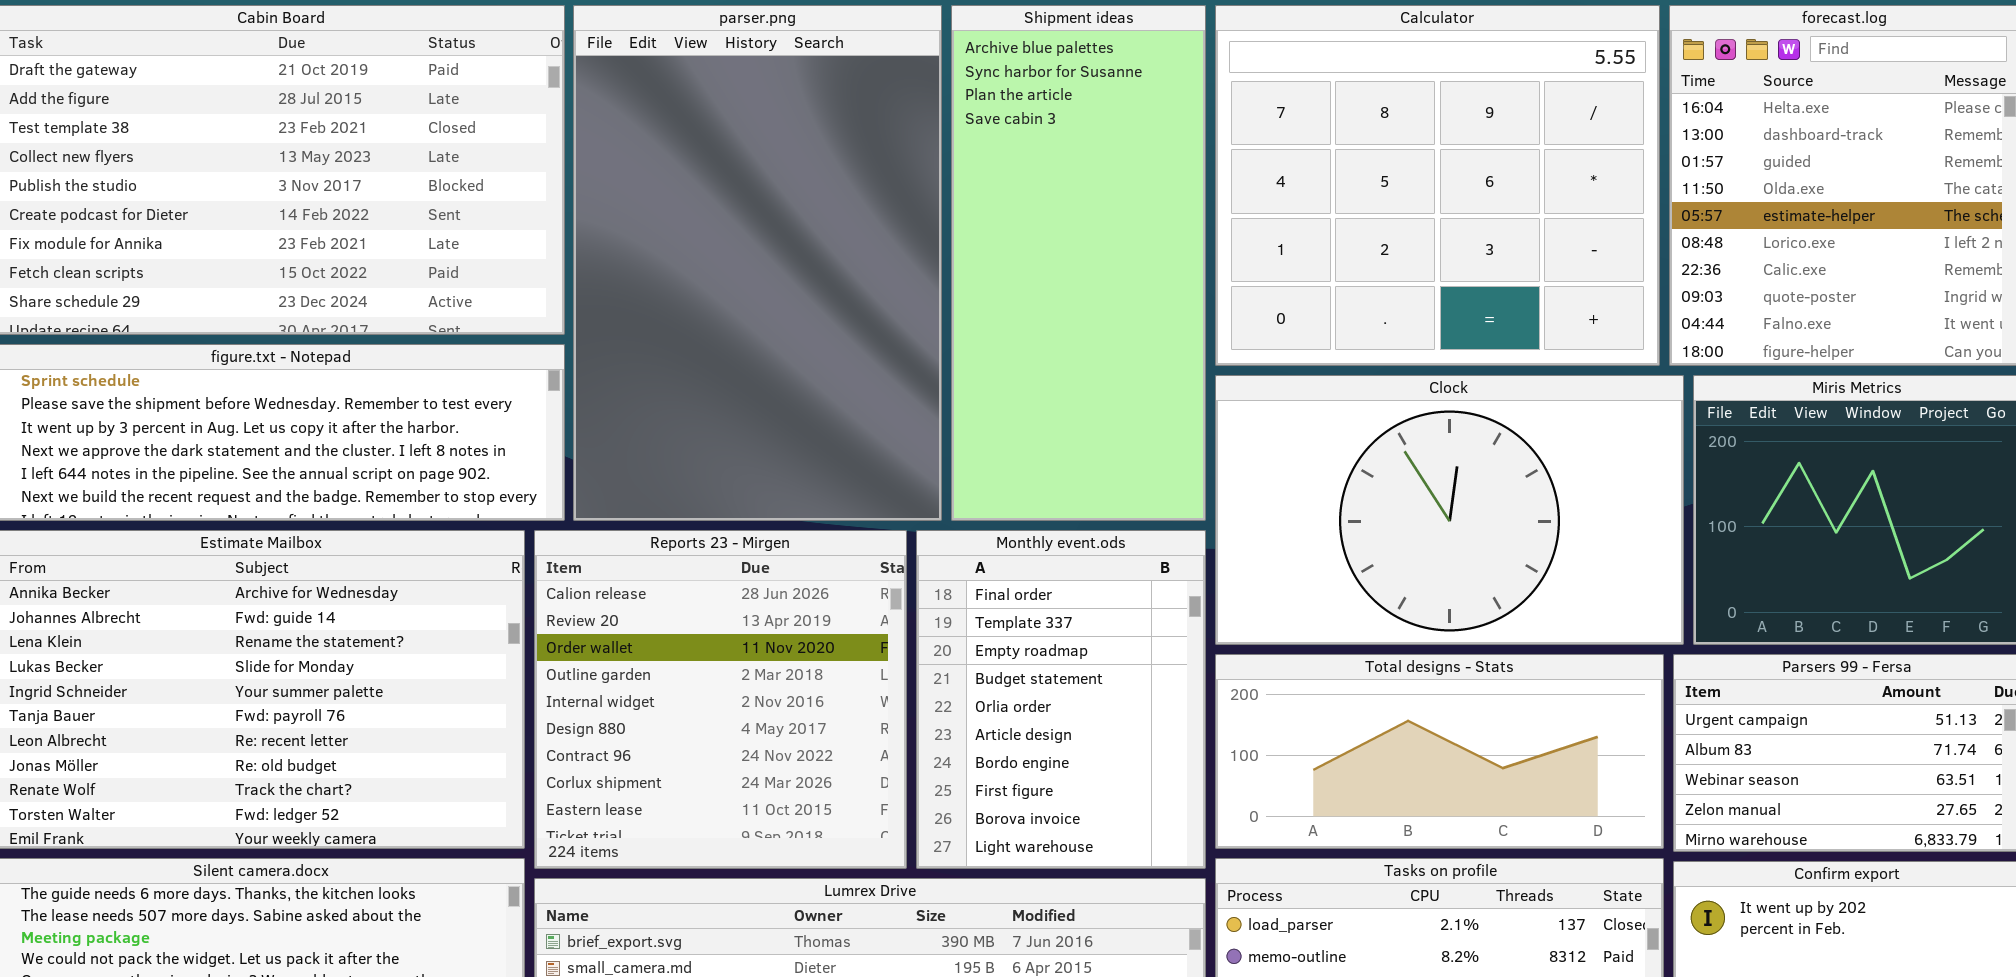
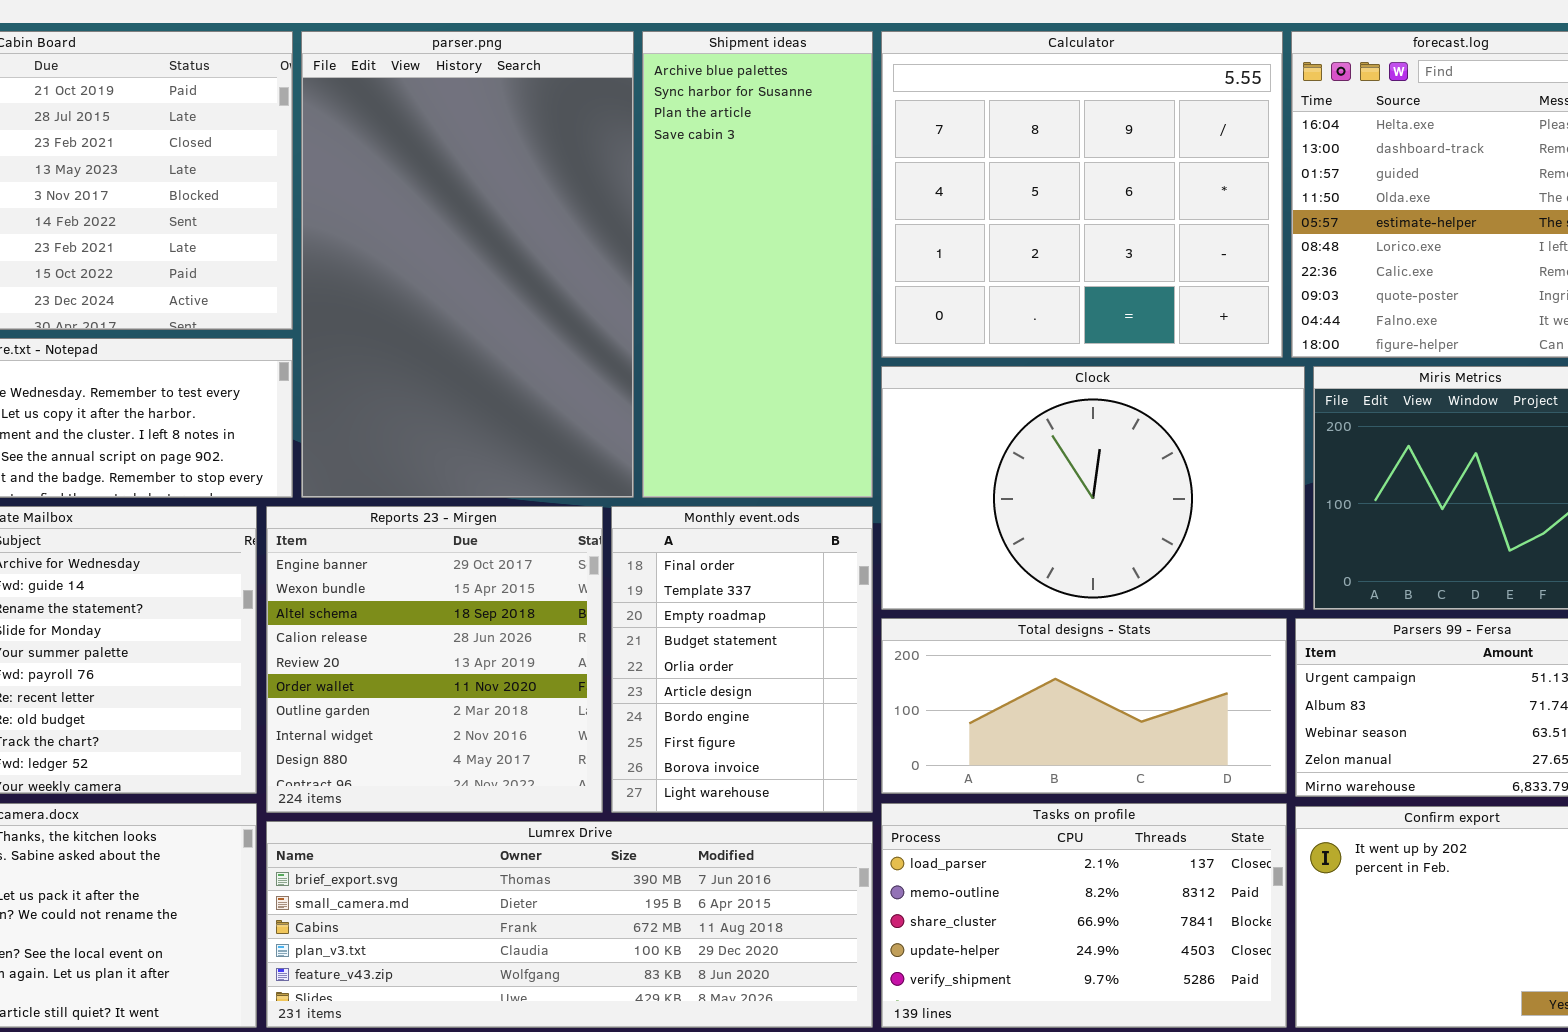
Reports 23 - Mirgen: [534,530,907,869] -> [266,506,603,813], scrolled up 3 rows

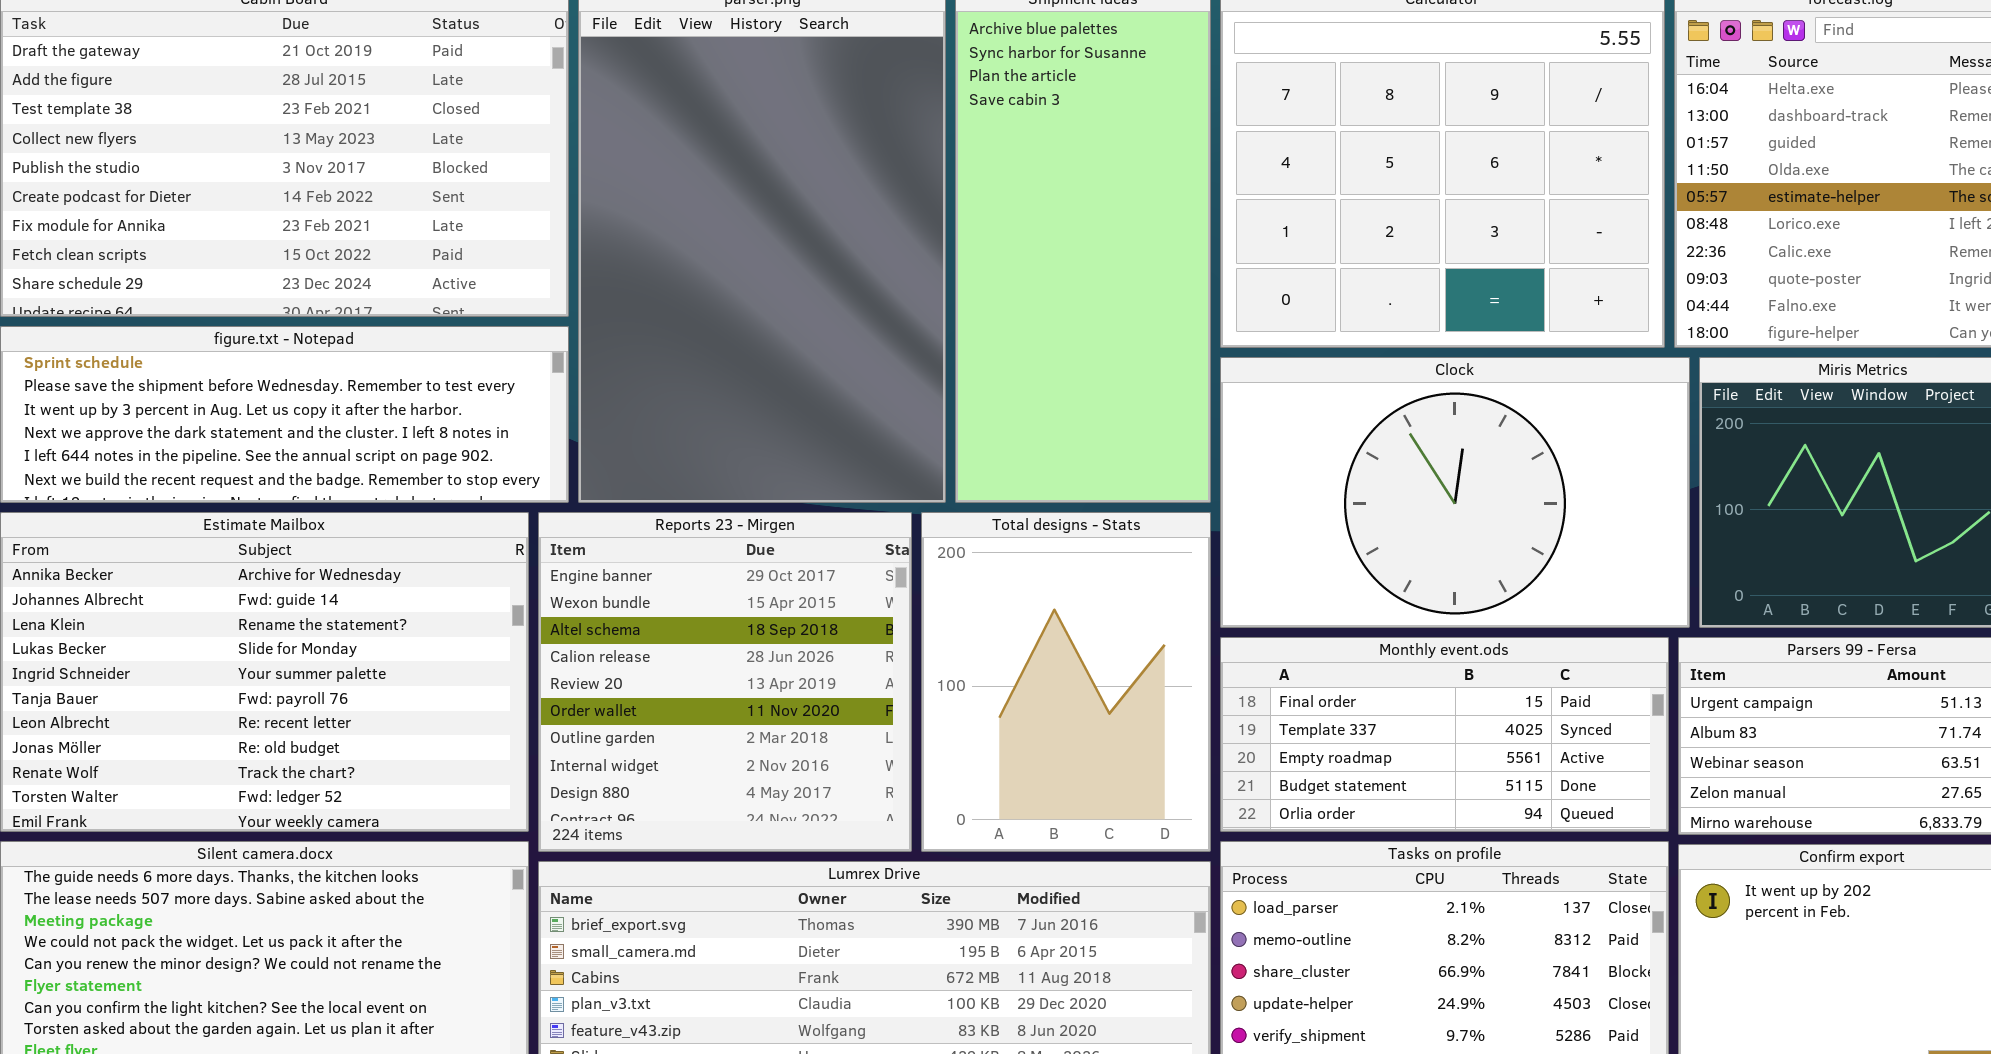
Monthly event.ods: [611,506,873,813] -> [1220,637,1669,832], moved, resized
Total designs - Stats: [881,618,1287,794] -> [921,512,1211,852], moved, resized

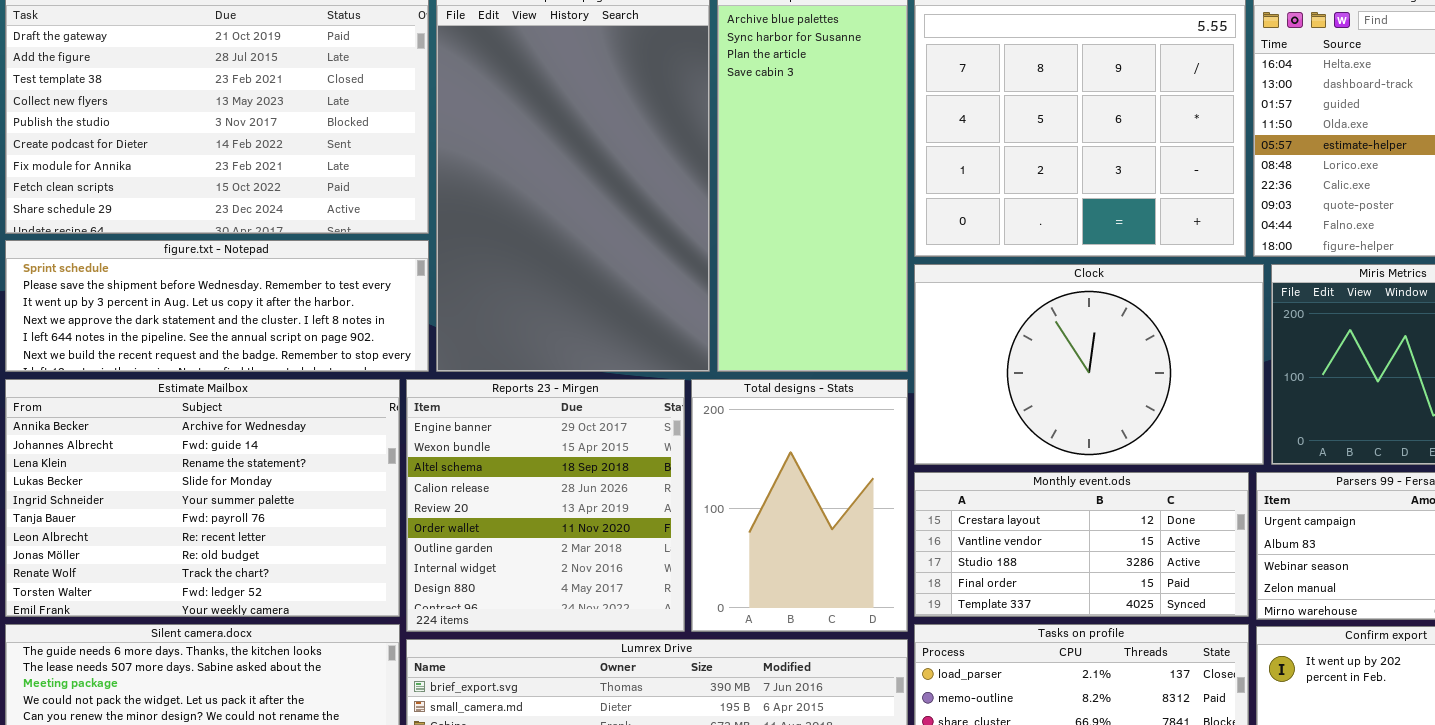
Monthly event.ods: [1220,637,1669,832] -> [914,472,1249,617], scrolled up 3 rows

